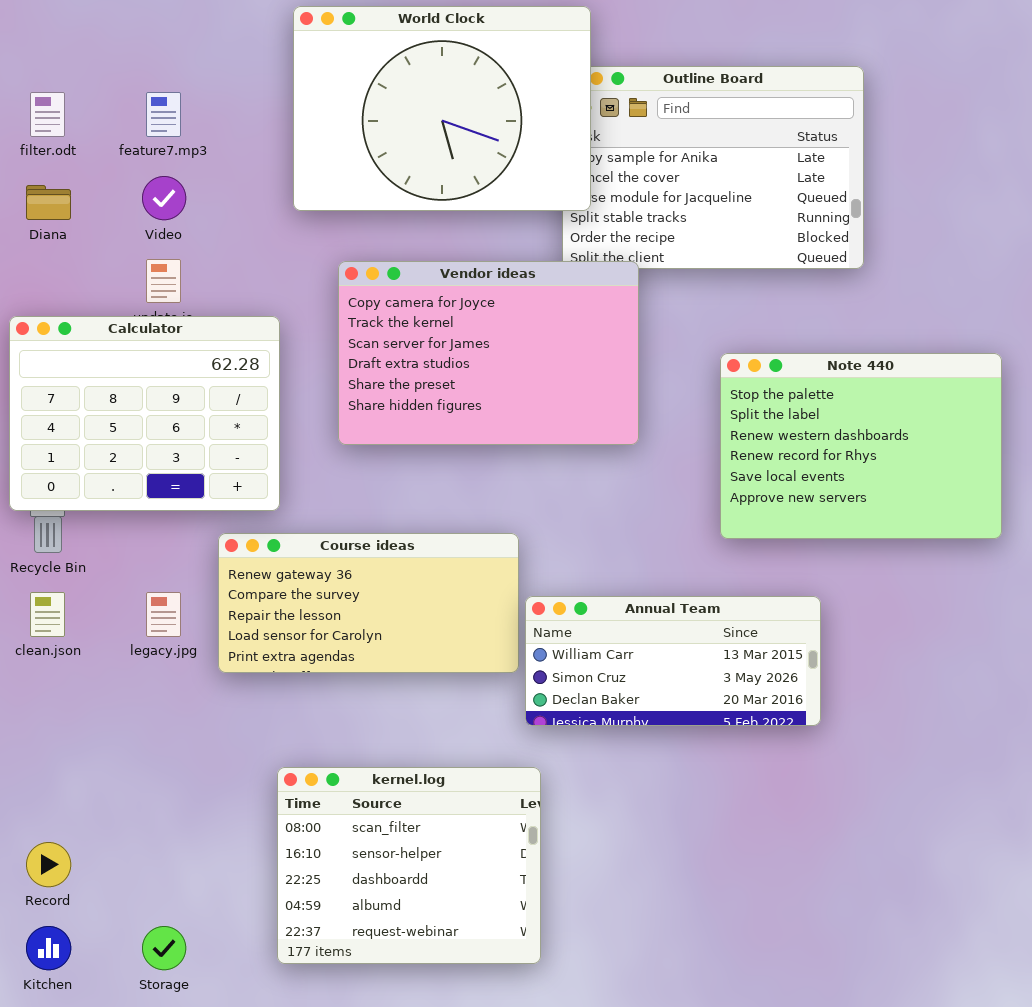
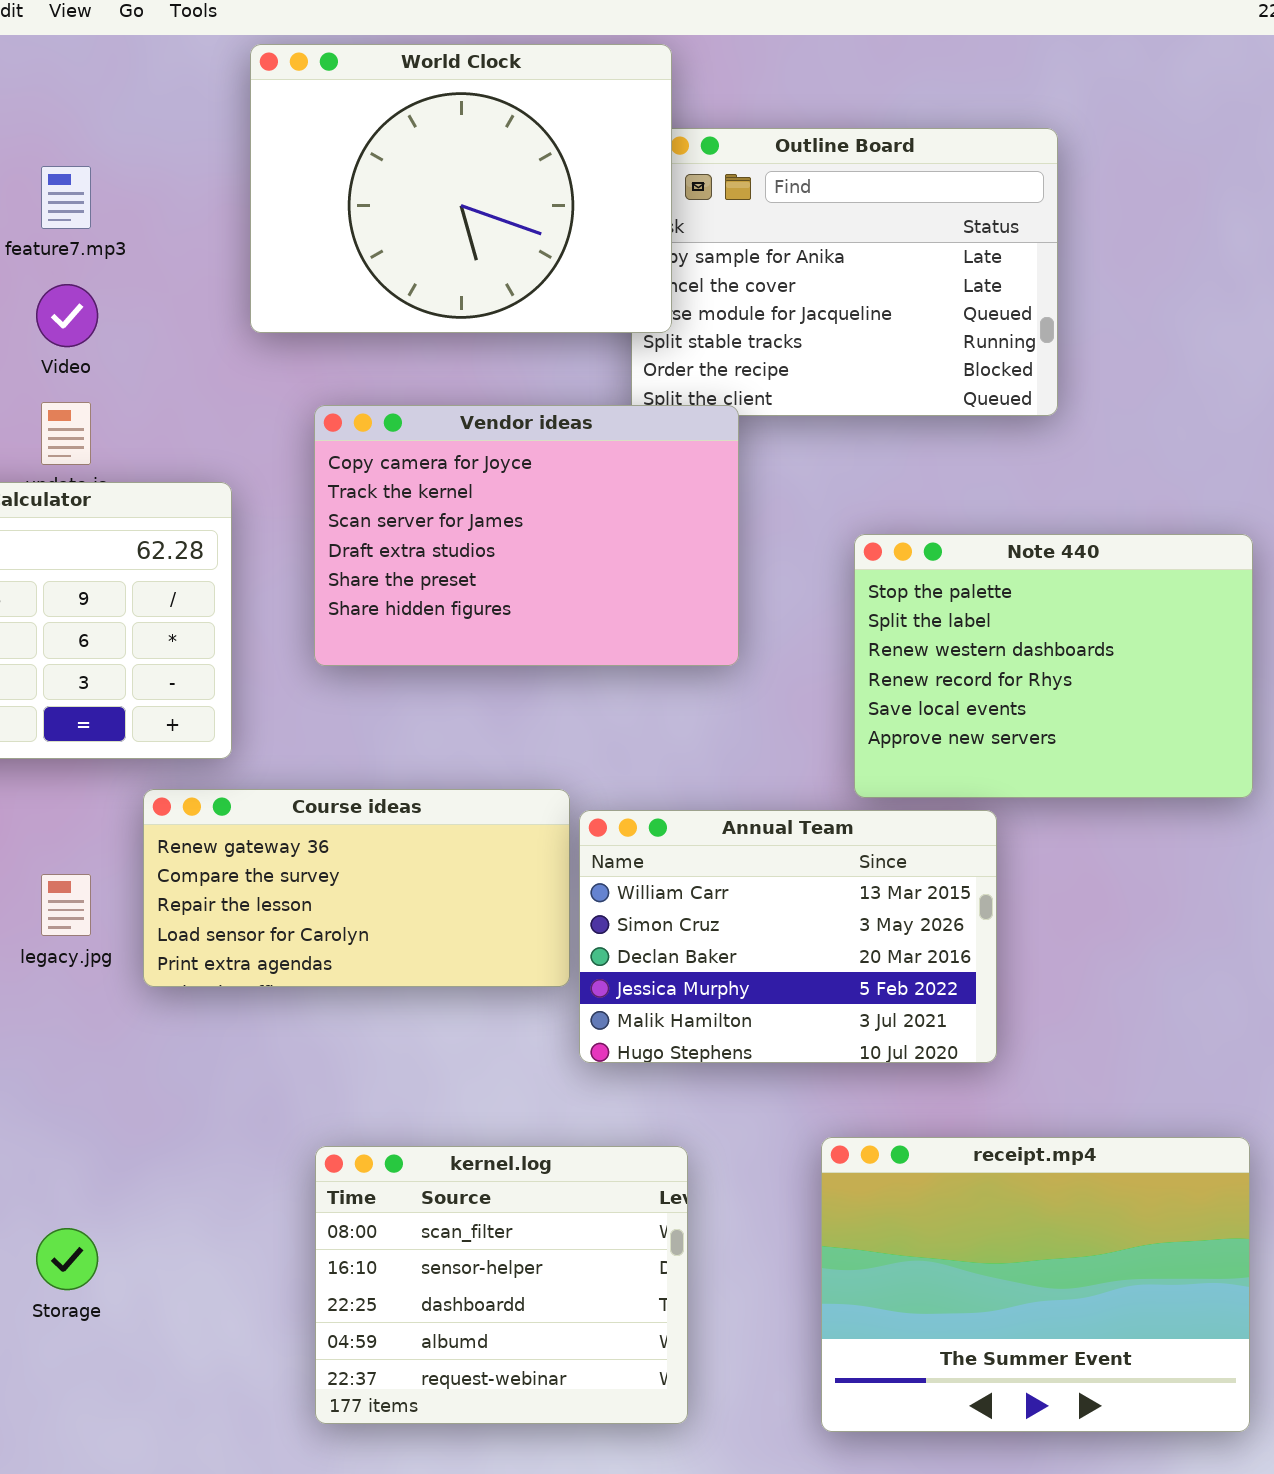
Annual Team: [525,596,821,726] -> [579,810,997,1063], resized
kernel.log: [277,767,541,964] -> [315,1146,688,1424], moved
receipt.mp4: none -> [821,1137,1250,1432], opened
Storage: [142,926,186,970] -> [36,1228,98,1290], moved

